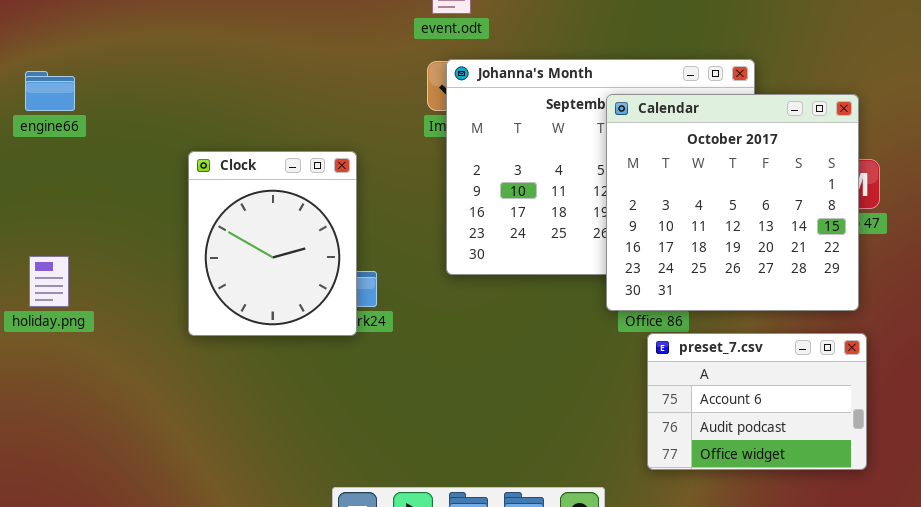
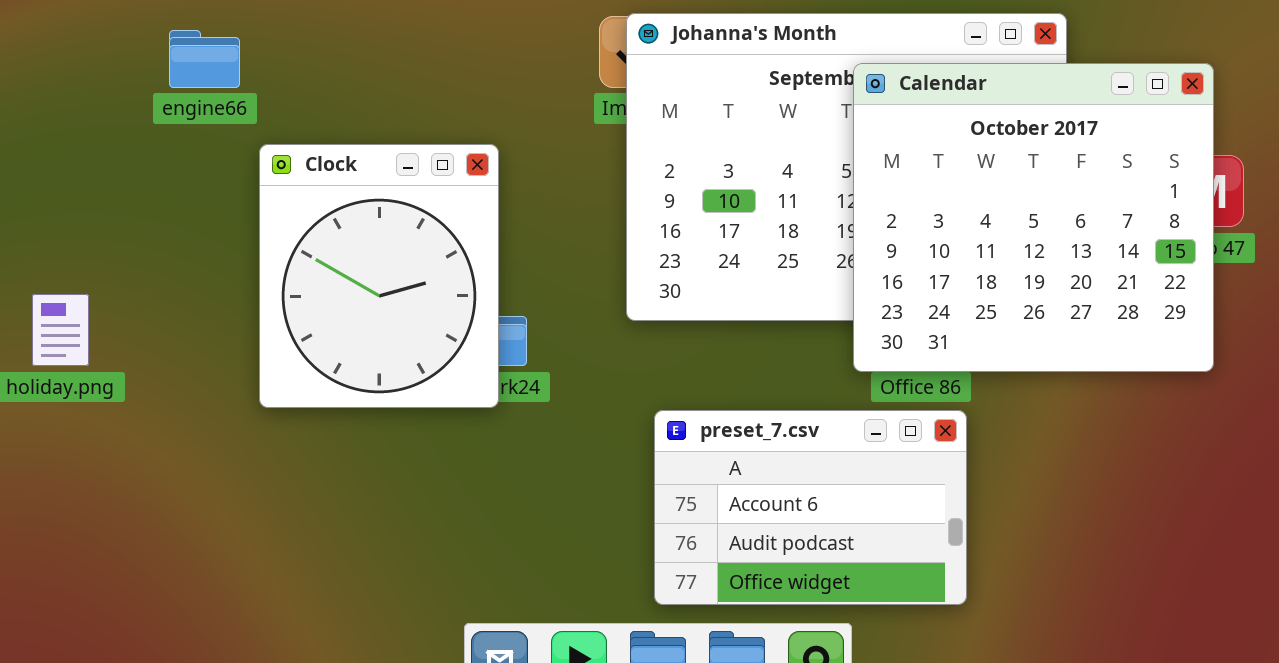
engine66: [25,71,75,111] -> [169,30,240,88], moved
preset_7.csv: [647,333,867,470] -> [654,410,967,605], moved

